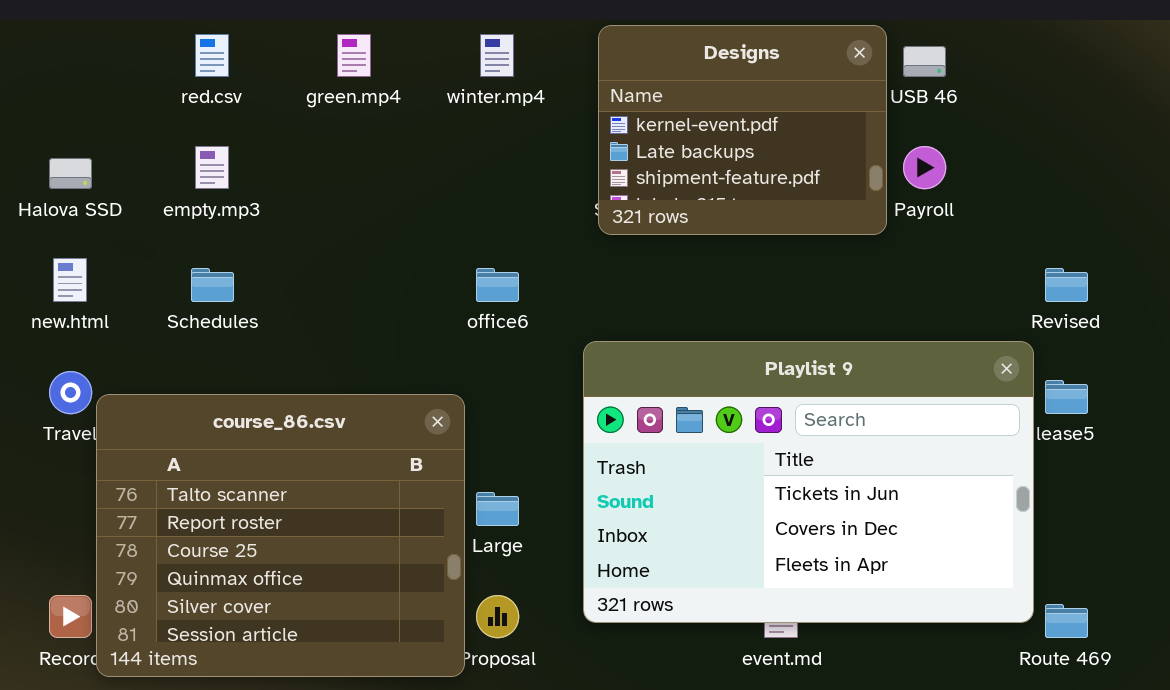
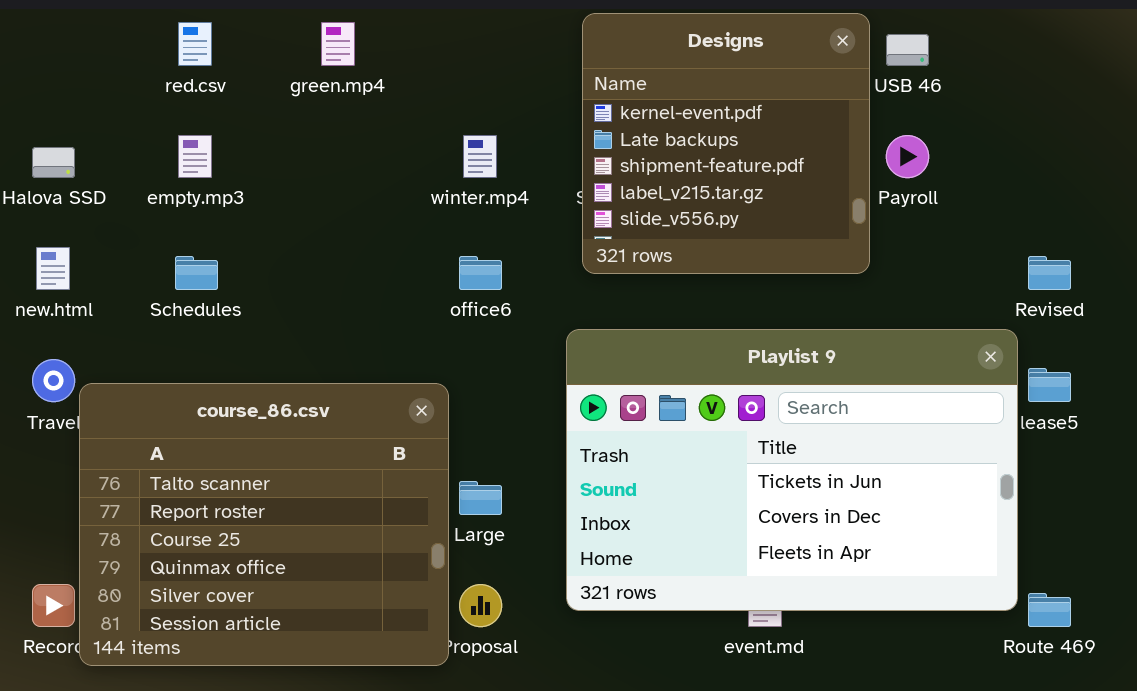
Designs: [598,25,887,235] -> [582,13,870,274], resized
winter.mp4: [480,34,514,77] -> [463,135,497,178], moved

